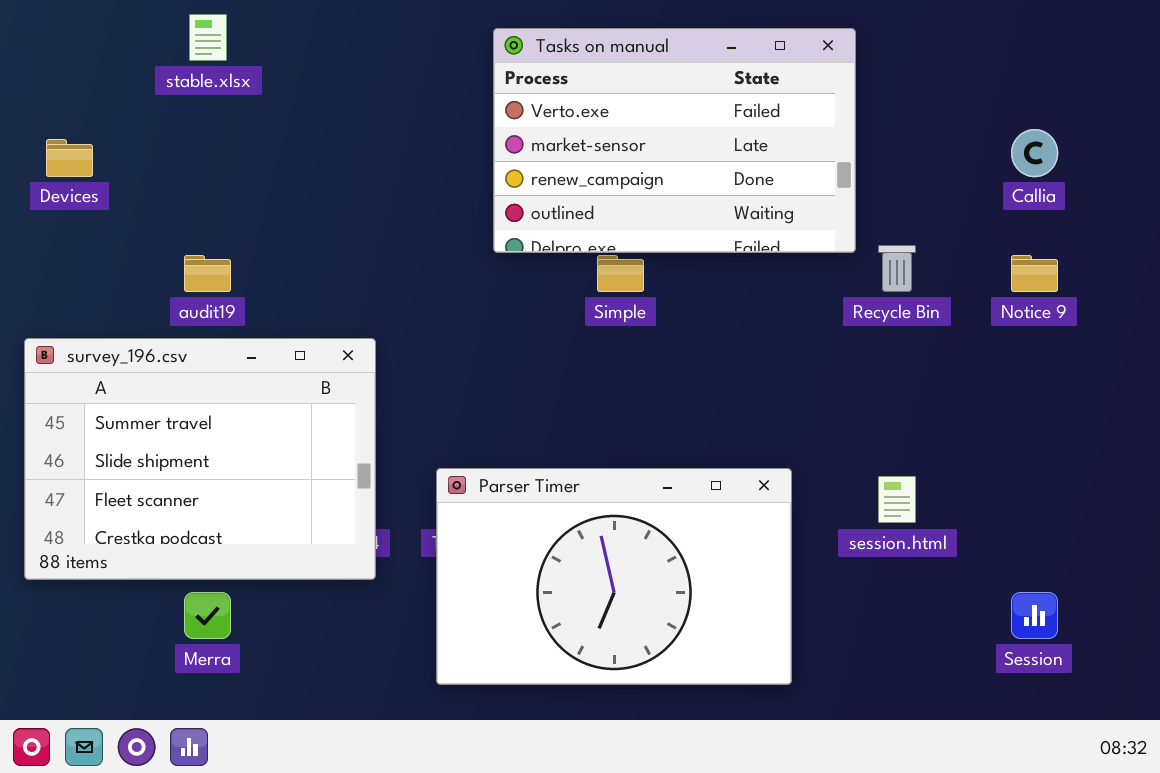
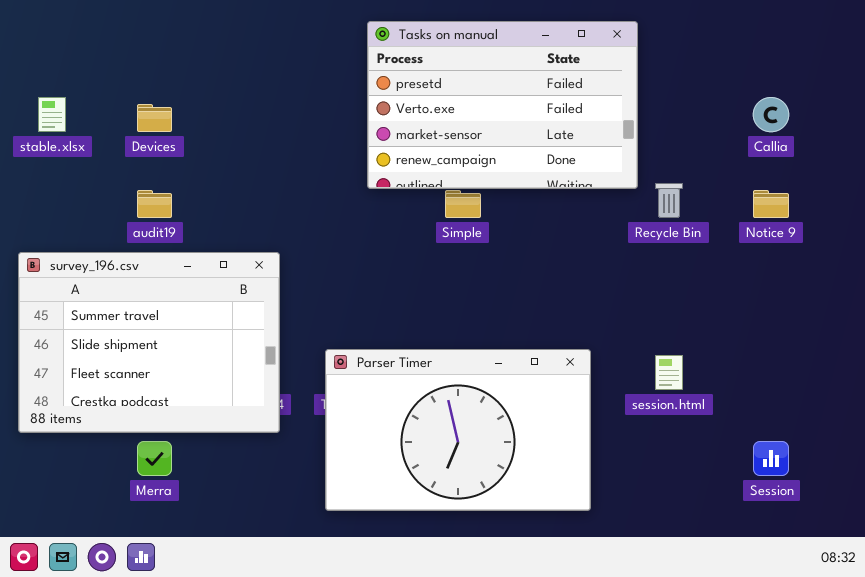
stable.xlsx: [189,14,227,61] -> [38,97,66,132], moved
Tasks on manual: [493,28,856,253] -> [367,21,638,189], scrolled up 1 row
Devices: [46,139,93,177] -> [137,104,172,132], moved

